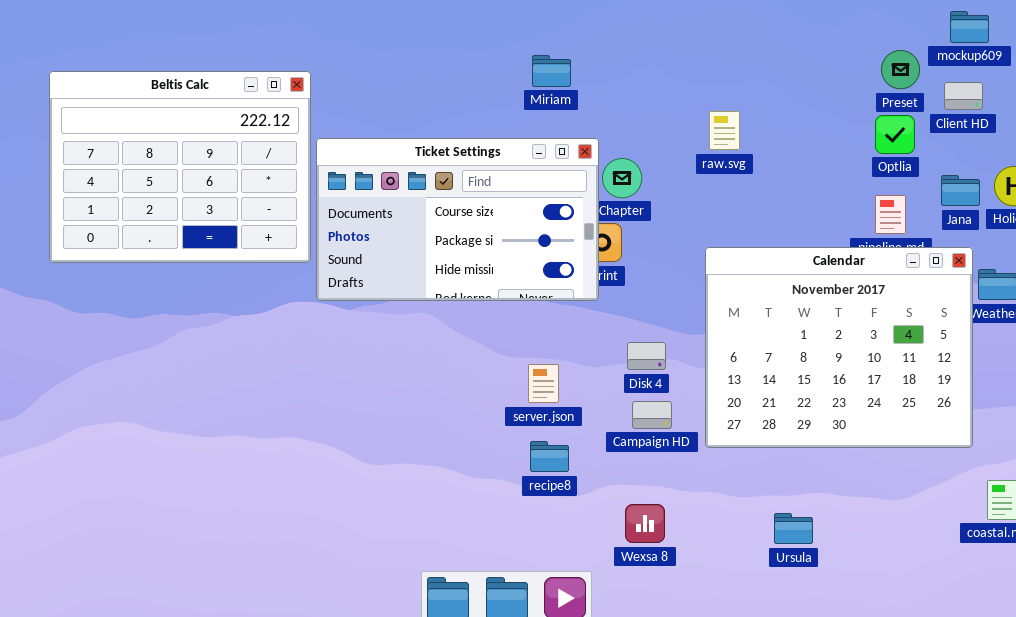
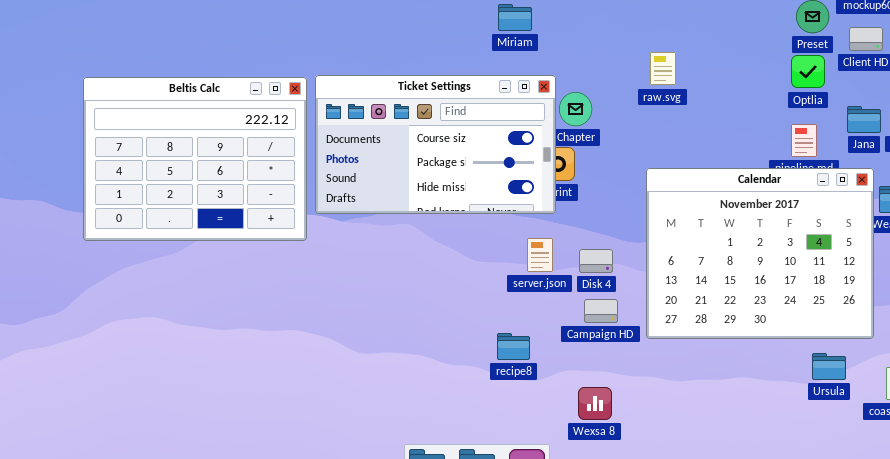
Beltis Calc: [49,71,311,263] -> [83,77,307,241], moved
server.json: [528,364,559,403] -> [527,238,553,272], moved
Ursula: [774,513,813,544] -> [812,353,846,380], moved

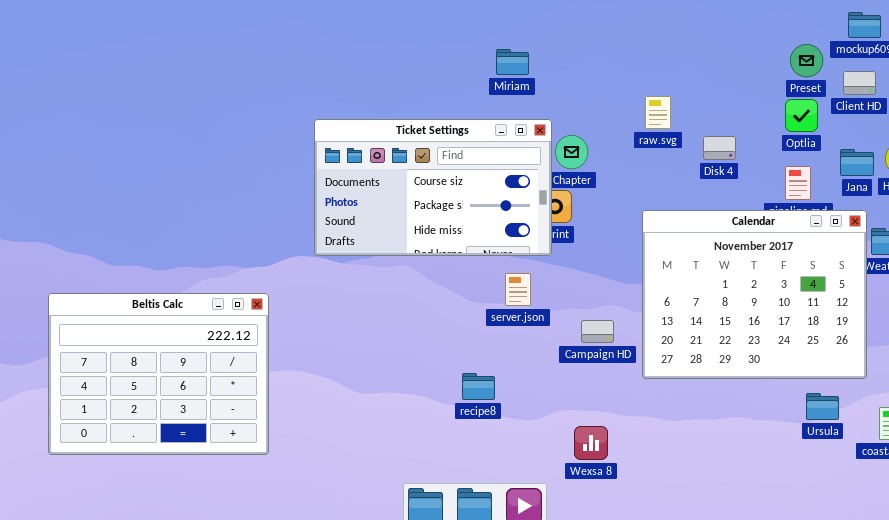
Beltis Calc: [83,77,307,241] -> [48,293,269,455], moved
server.json: [527,238,553,272] -> [505,273,531,306], moved
Disk 4: [579,249,613,273] -> [703,136,736,160], moved
Campaign HD: [584,299,618,323] -> [581,320,614,343], moved
recipe8: [497,333,530,360] -> [462,373,495,400], moved

